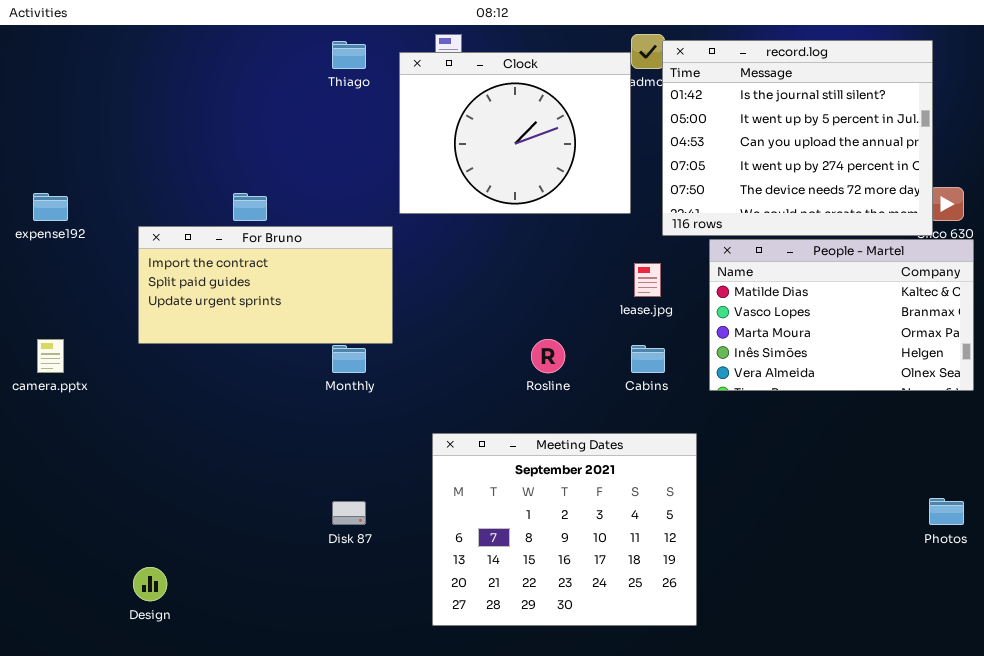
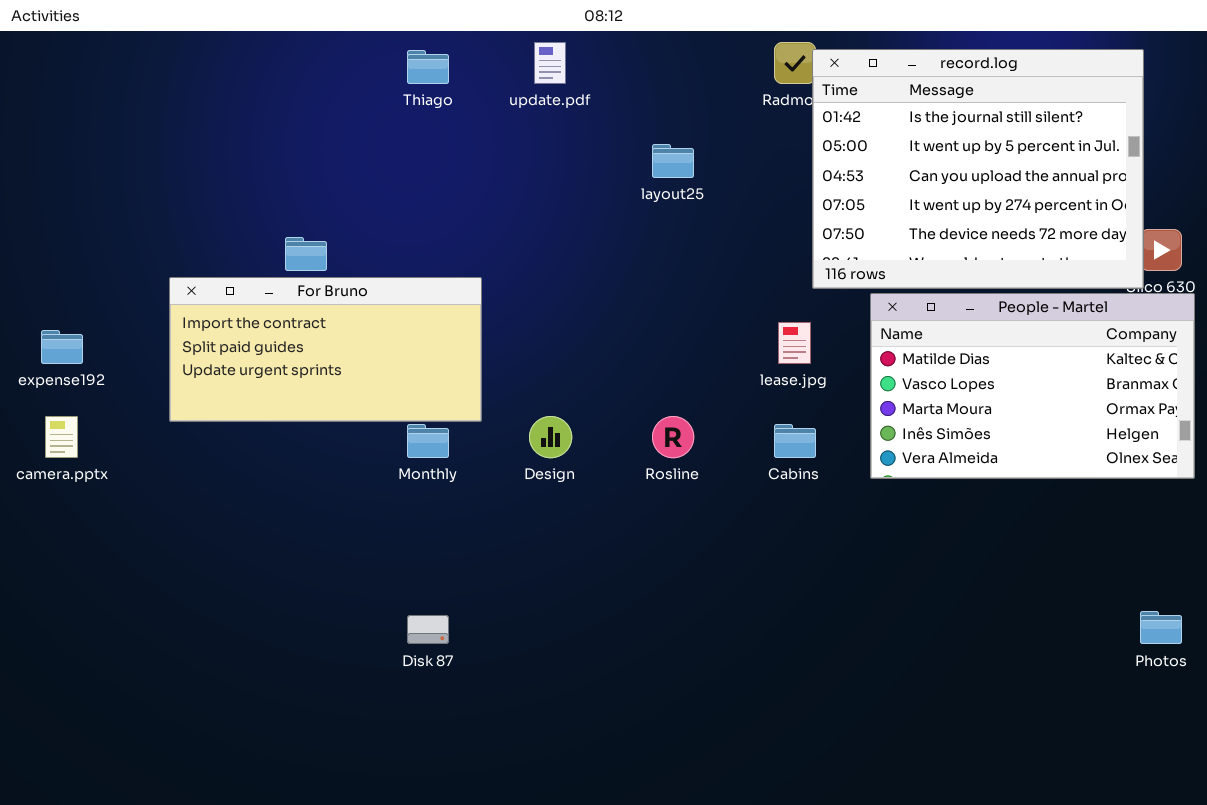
Clock: [399,52,631,214] -> none, closed
expense192: [33,193,68,221] -> [41,330,83,364], moved
Meeting Dates: [432,433,697,626] -> none, closed
Design: [133,567,167,601] -> [529,416,572,458], moved

